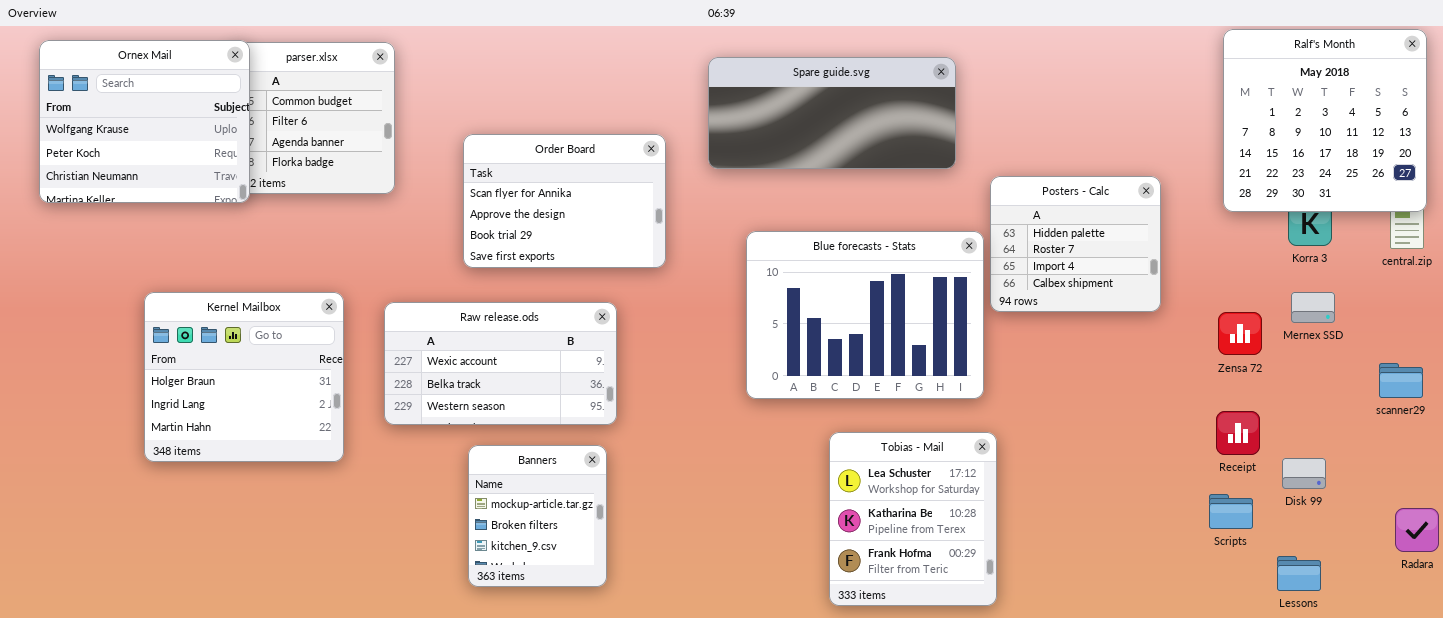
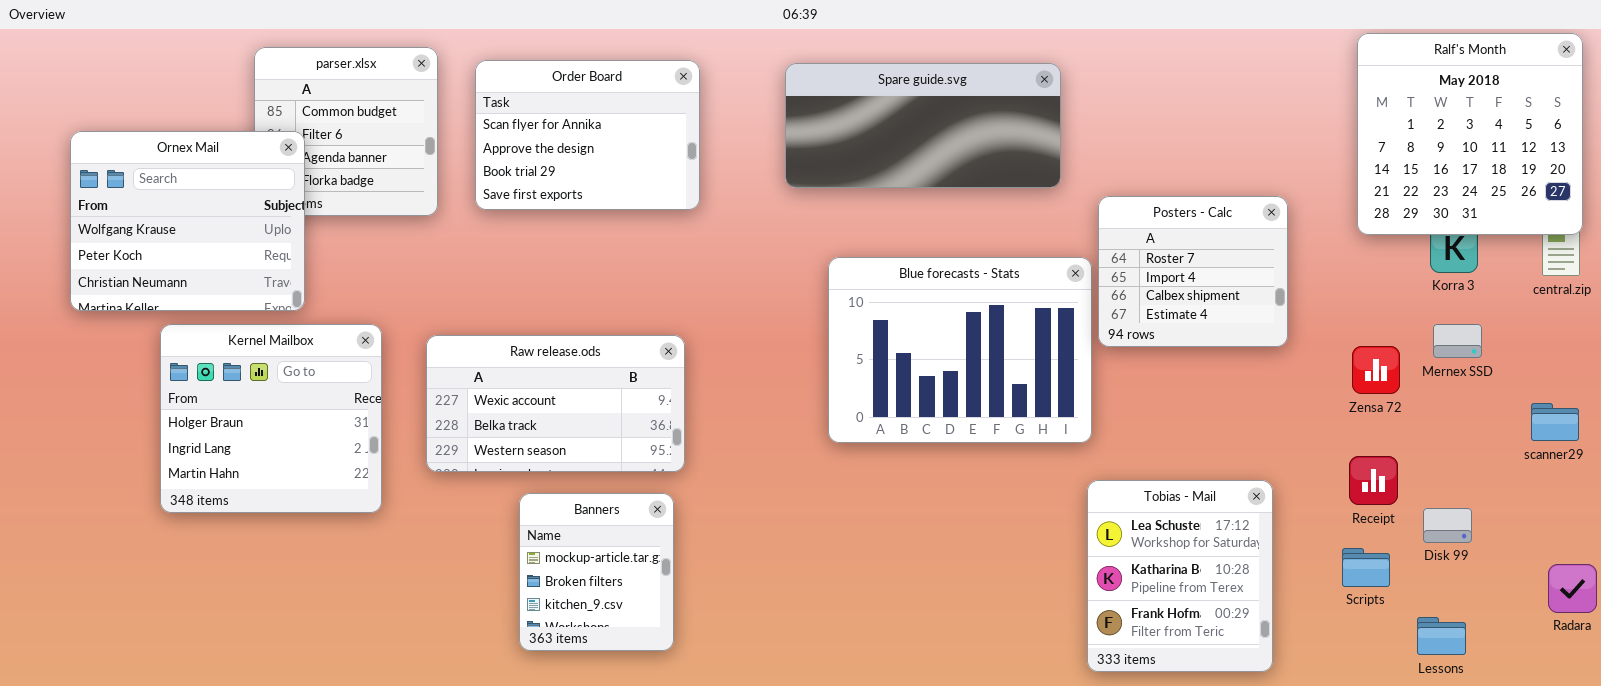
Ornex Mail: [39,40,250,203] -> [70,131,305,311], moved
Order Board: [463,134,666,268] -> [475,60,700,210], moved
Posters - Calc: [990,176,1161,312] -> [1098,196,1288,347], scrolled down 1 row
Tobias - Mail: [829,432,997,606] -> [1087,480,1273,672], moved

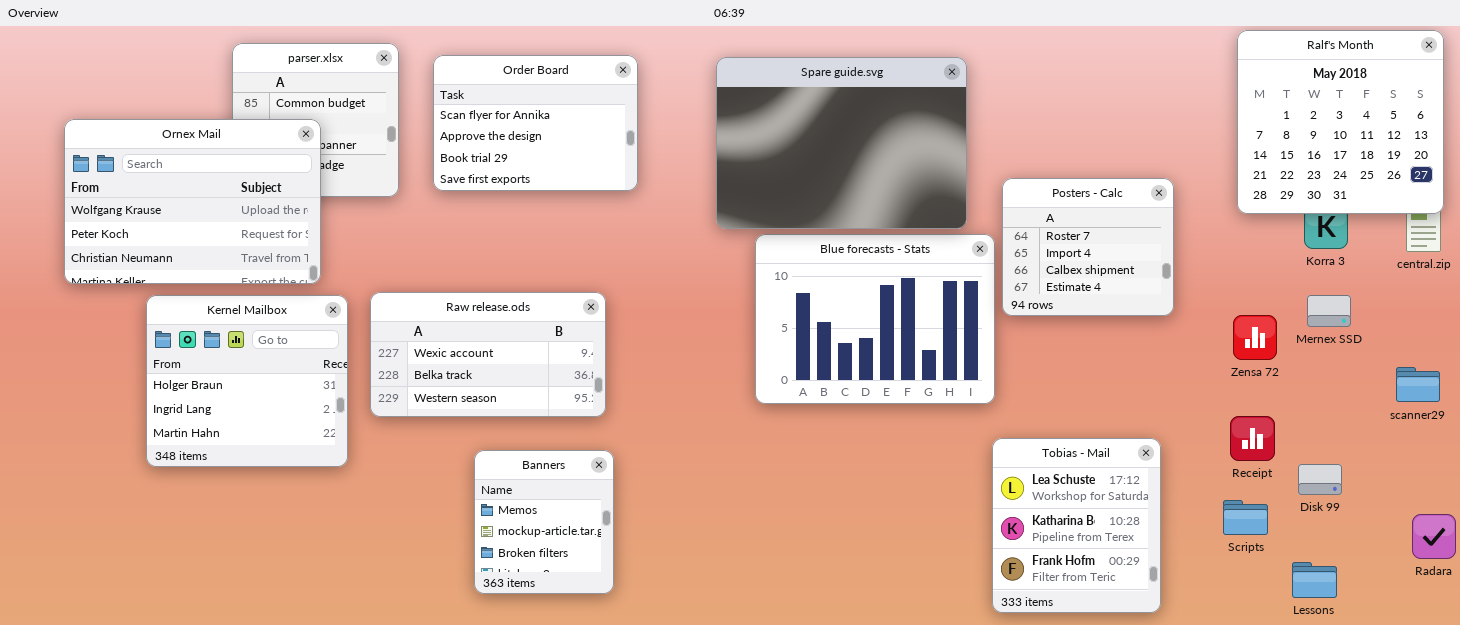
Spare guide.svg: [785,63,1061,188] -> [716,57,967,229], resized
Ornex Mail: [70,131,305,311] -> [64,119,321,284], resized
Raw release.ods: [426,335,685,472] -> [370,292,606,417], moved
Banners: [519,493,674,651] -> [474,450,614,594], scrolled up 1 row

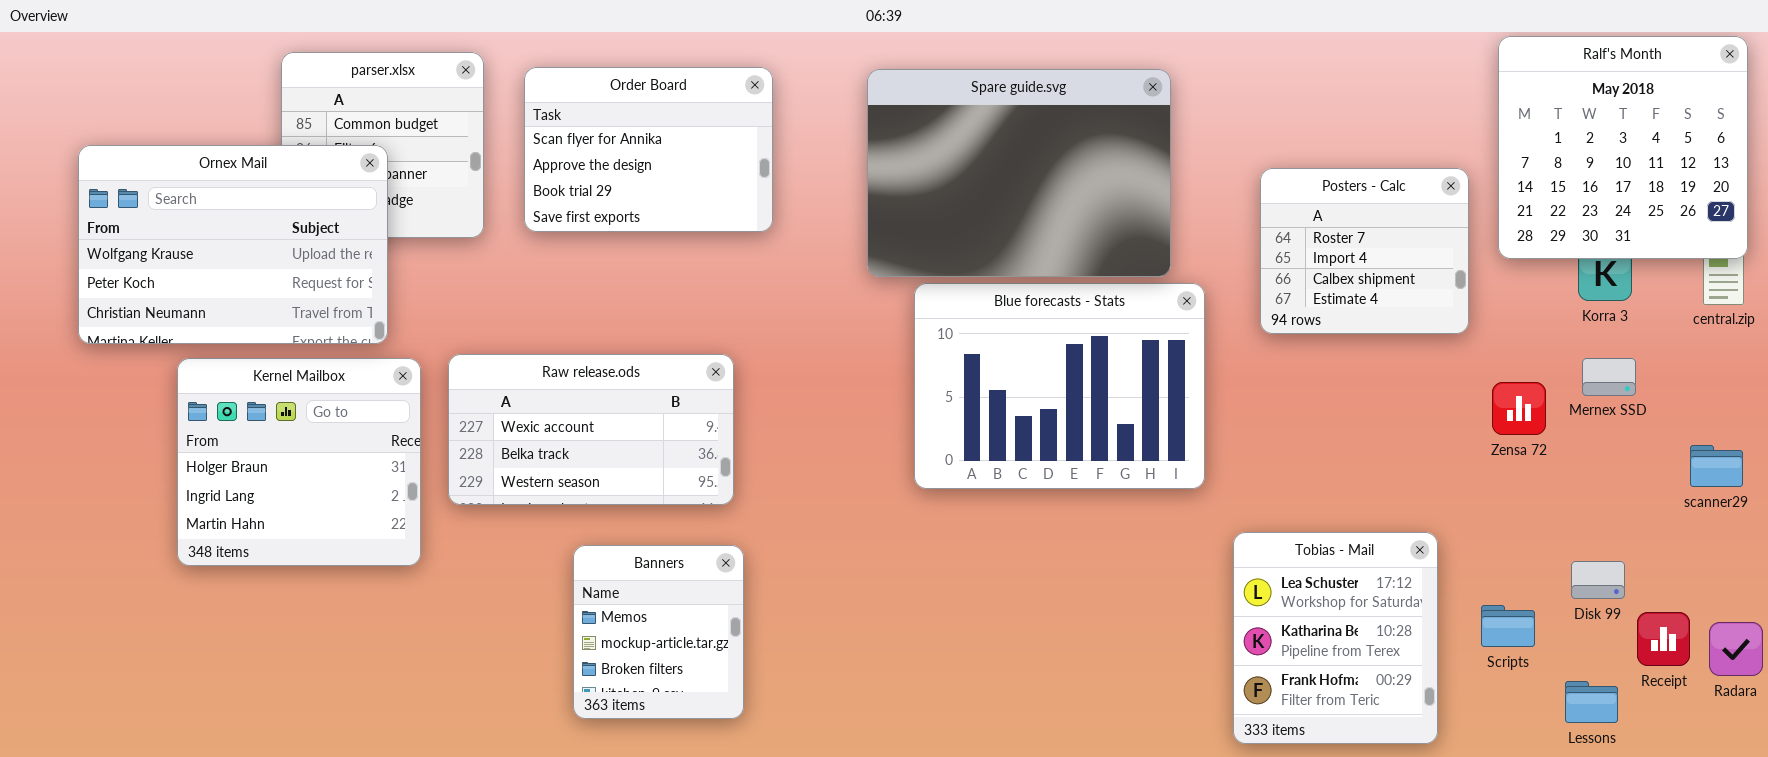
Posters - Calc: [1002,178,1174,316] -> [1260,168,1469,334], moved
Receipt: [1230,416,1275,461] -> [1637,612,1690,666], moved
Tobias - Mail: [992,438,1161,613] -> [1233,532,1438,744], moved

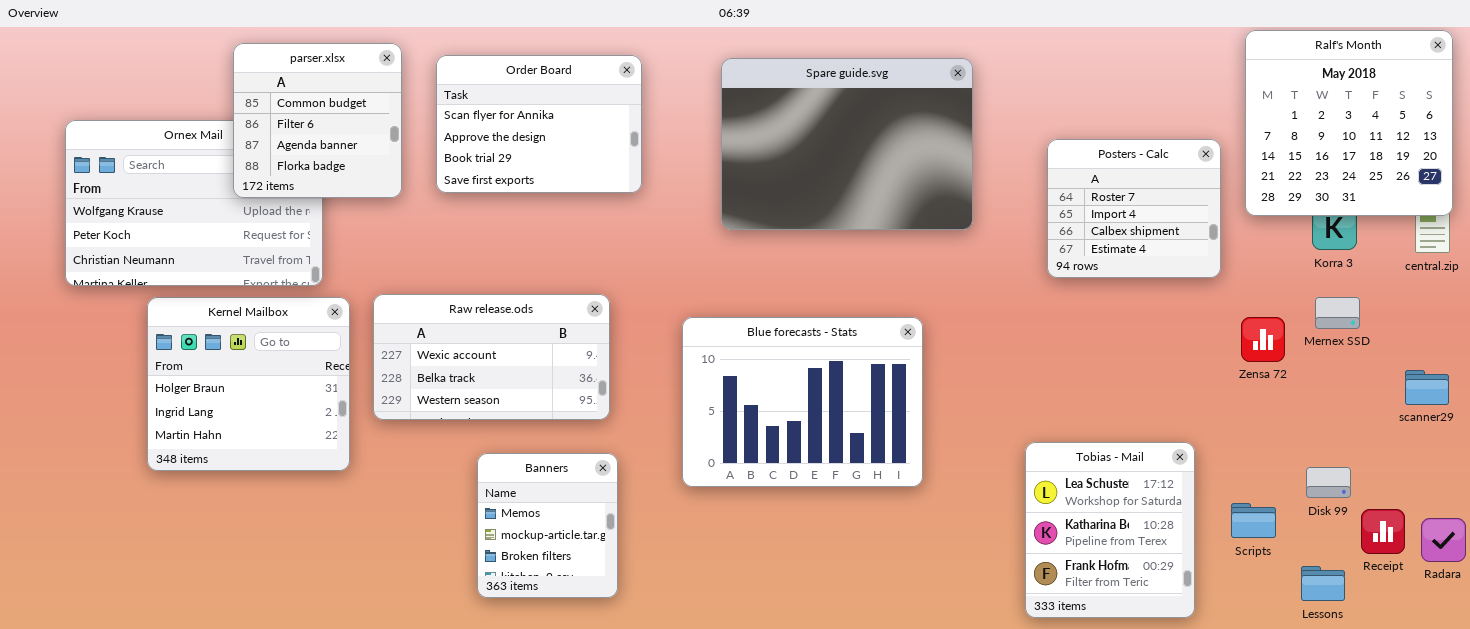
parser.xlsx: [281,52,484,238] -> [233,43,402,198], raised
Blue forecasts - Stats: [914,283,1205,489] -> [682,317,923,487], moved

